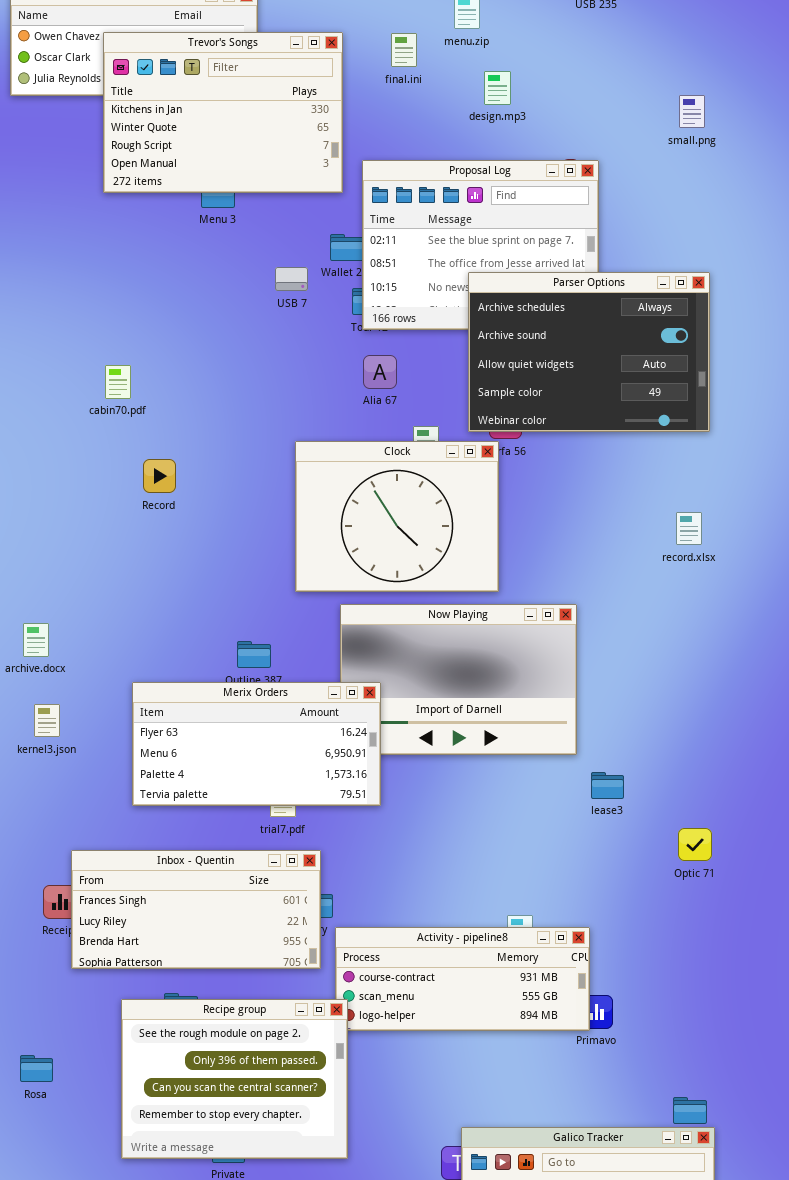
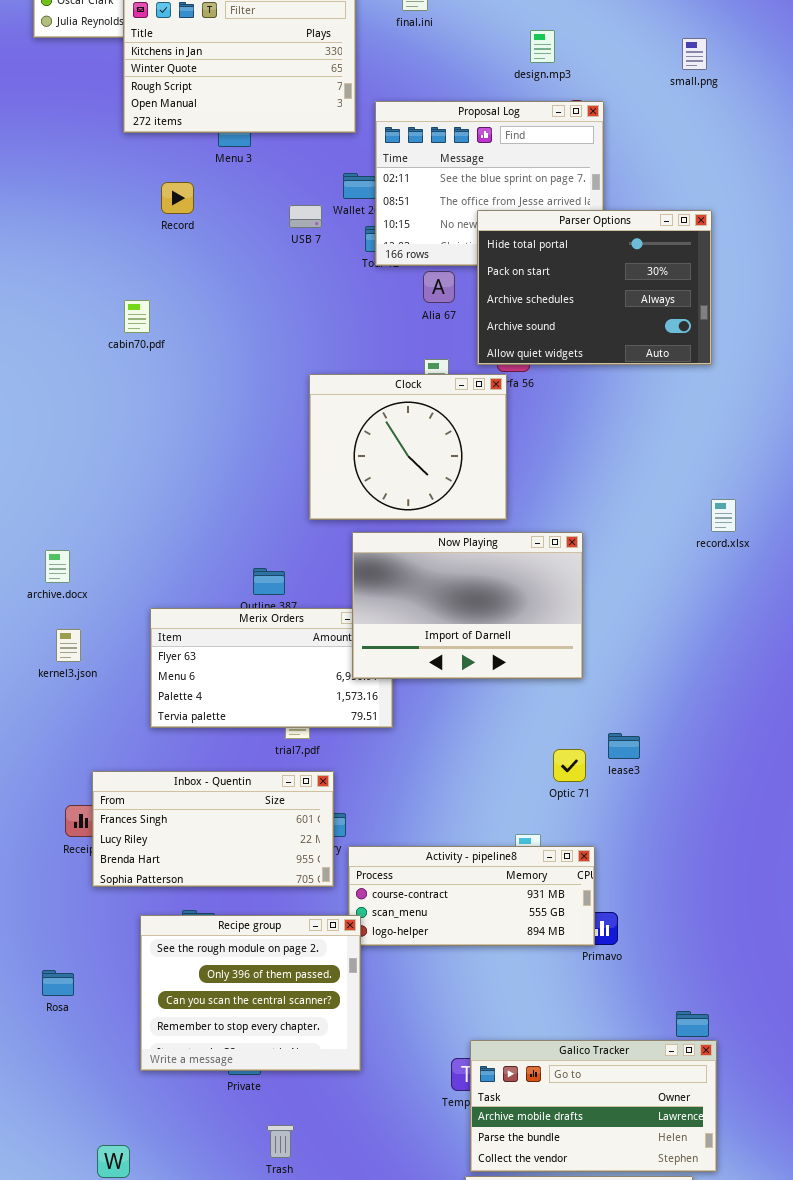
design.mp3: [484,71,511,105] -> [530,30,555,63], moved
Parser Options: [468,272,710,432] -> [477,210,712,365], scrolled up 2 rows
Alia 67: [363,355,397,389] -> [423,271,455,303], moved
Record: [143,459,176,493] -> [161,182,194,214], moved
record.xlsx: [676,512,702,545] -> [711,499,736,532], moved
Now Playing: [340,604,577,755] -> [352,532,583,679], raised
lease3: [591,772,624,799] -> [608,733,640,759], moved
Optic 71: [678,828,712,861] -> [553,749,586,782], moved

